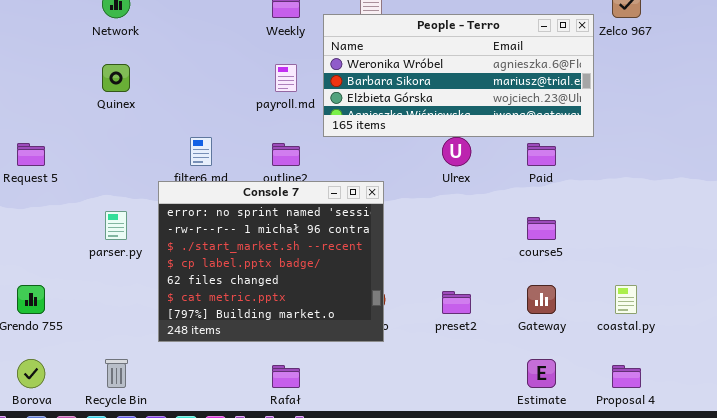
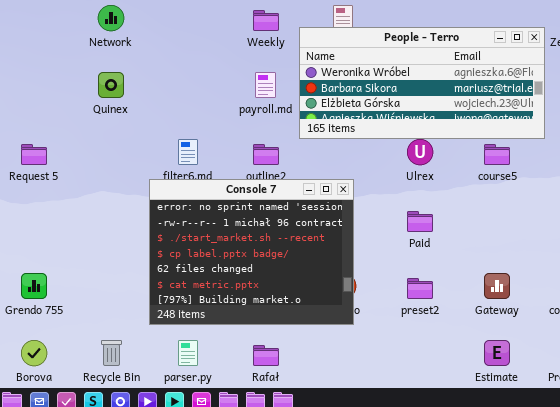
Paid: [527,143,556,166] -> [407,211,433,232], moved
parser.py: [105,211,127,240] -> [178,340,198,366], moved
course5: [527,217,556,240] -> [484,144,510,165], moved

